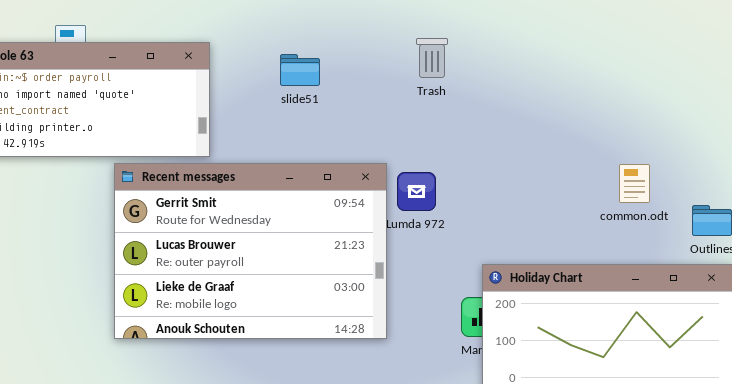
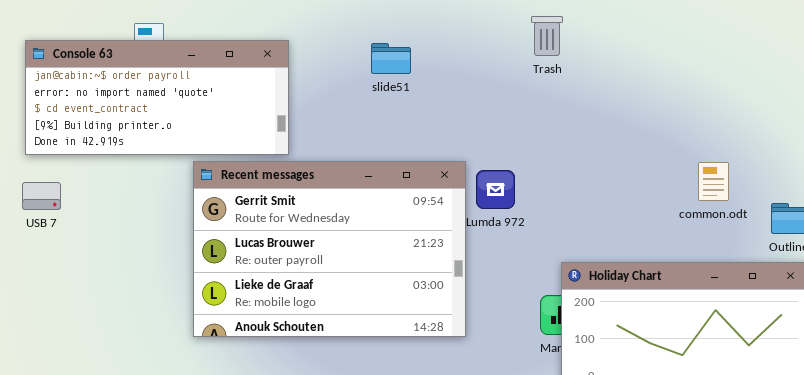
Trash: [416,38,448,78] -> [531,16,563,56], moved
slide51: [280,54,320,86] -> [371,43,411,74], moved

